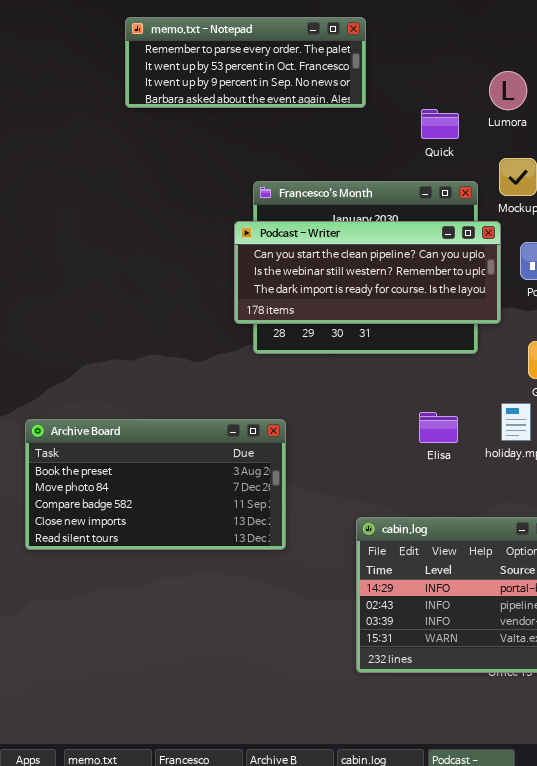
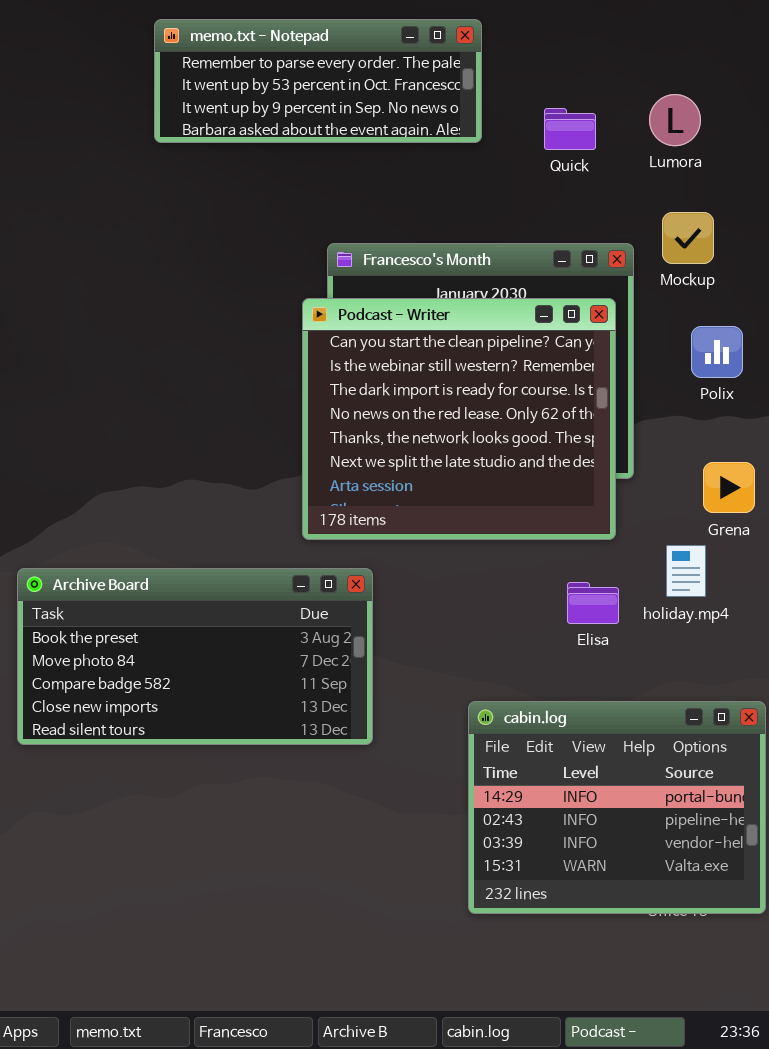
Quick: [421,109,459,139] -> [544,108,596,150], moved
Podcast - Writer: [234,221,501,324] -> [302,298,616,540], resized
Elisa: [419,412,458,443] -> [567,582,619,624], moved

